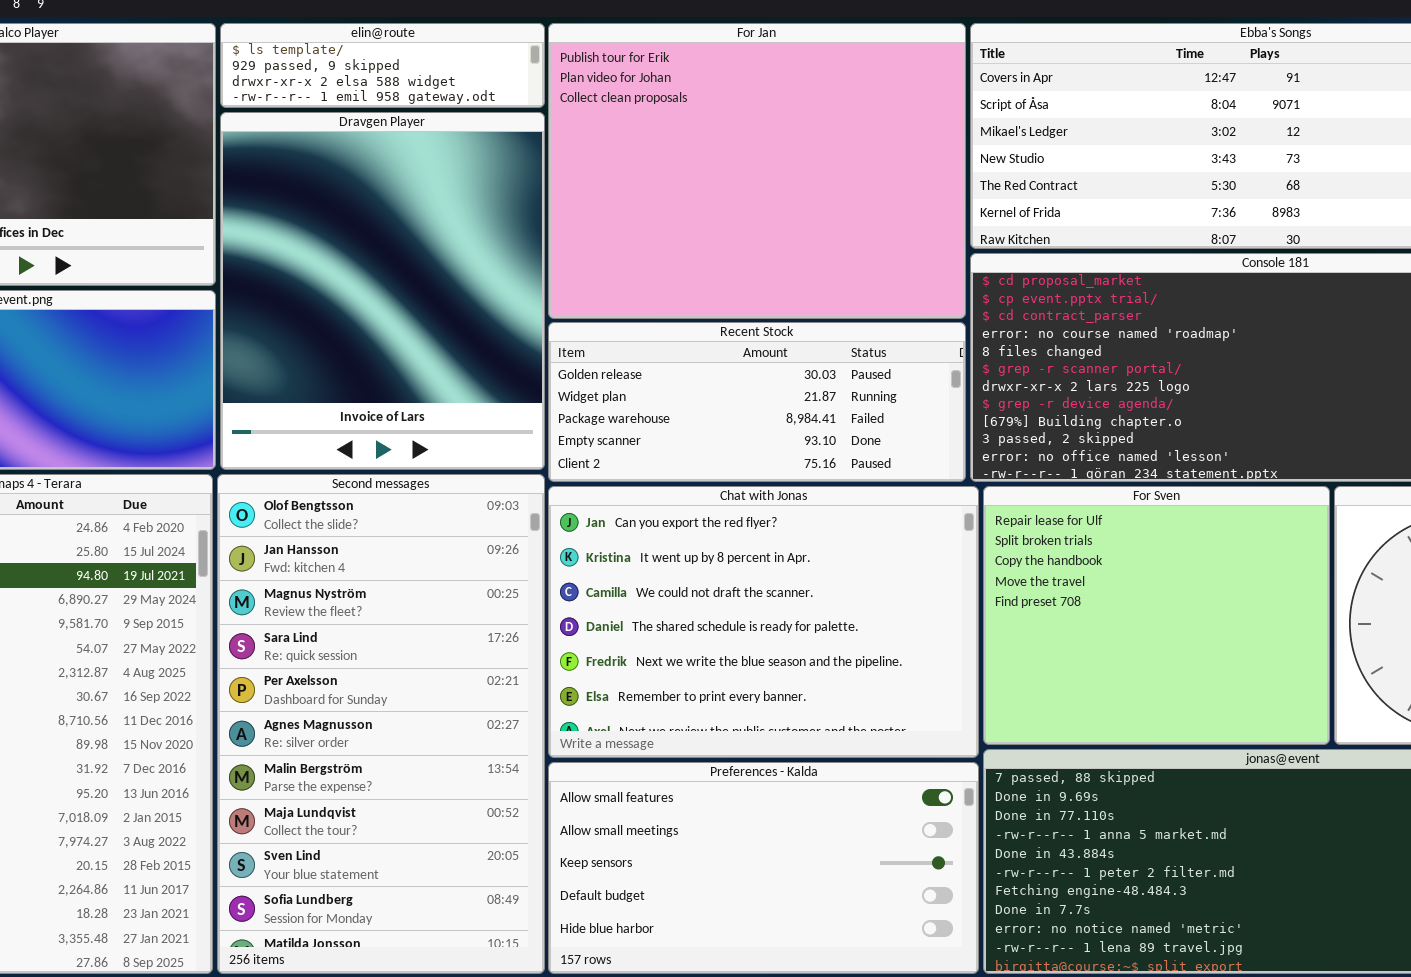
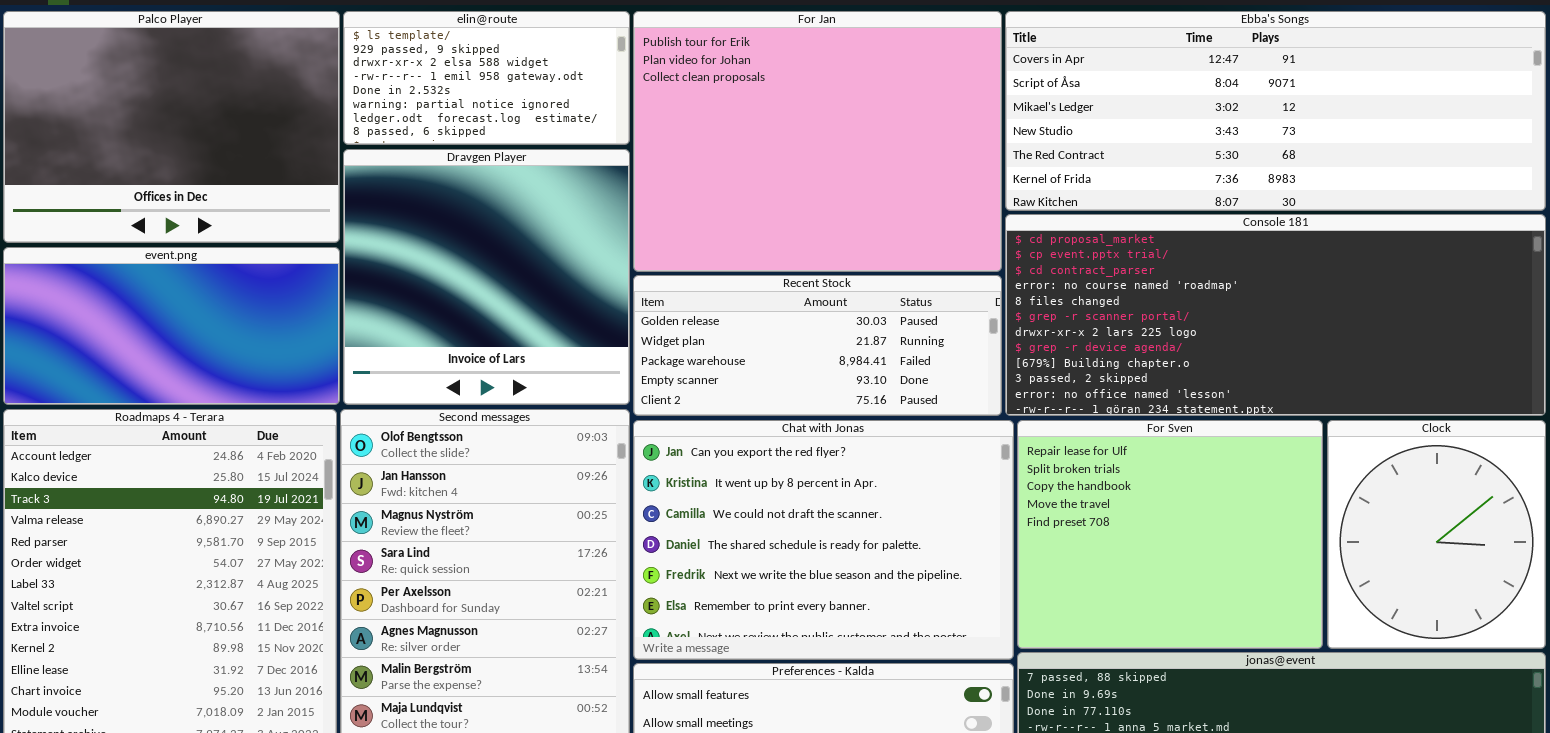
elin@route: [220,23,545,108] -> [343,11,630,145], resized
Dravgen Player: [220,112,545,470] -> [343,149,630,405], resized

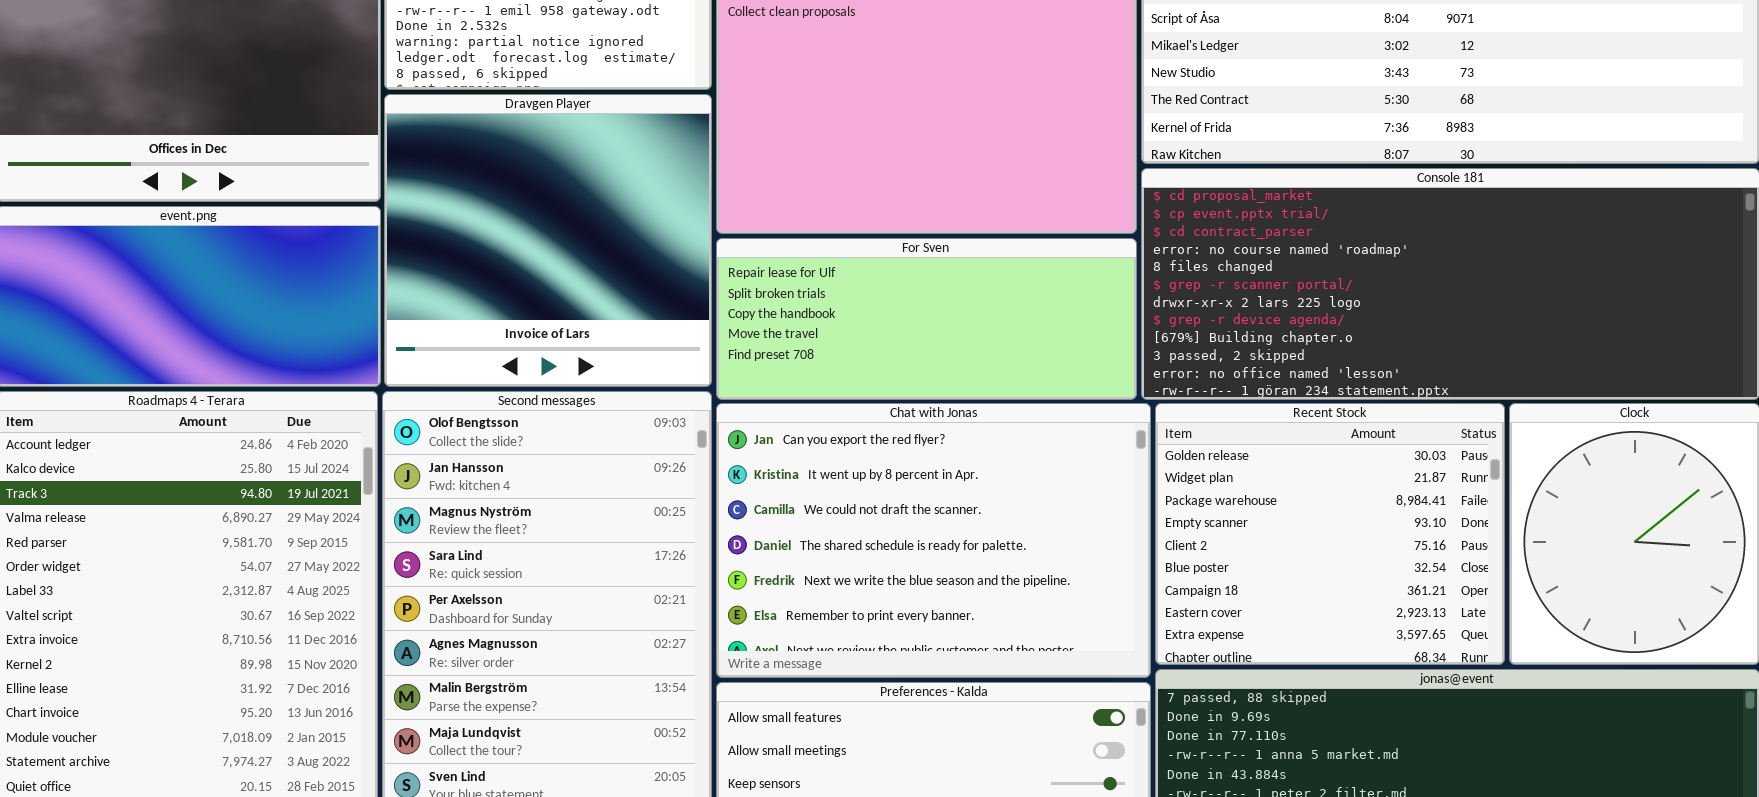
Recent Stock: [633,275,1002,416] -> [1155,403,1505,665], moved, resized
For Sven: [1017,420,1323,649] -> [716,238,1137,400], moved, resized

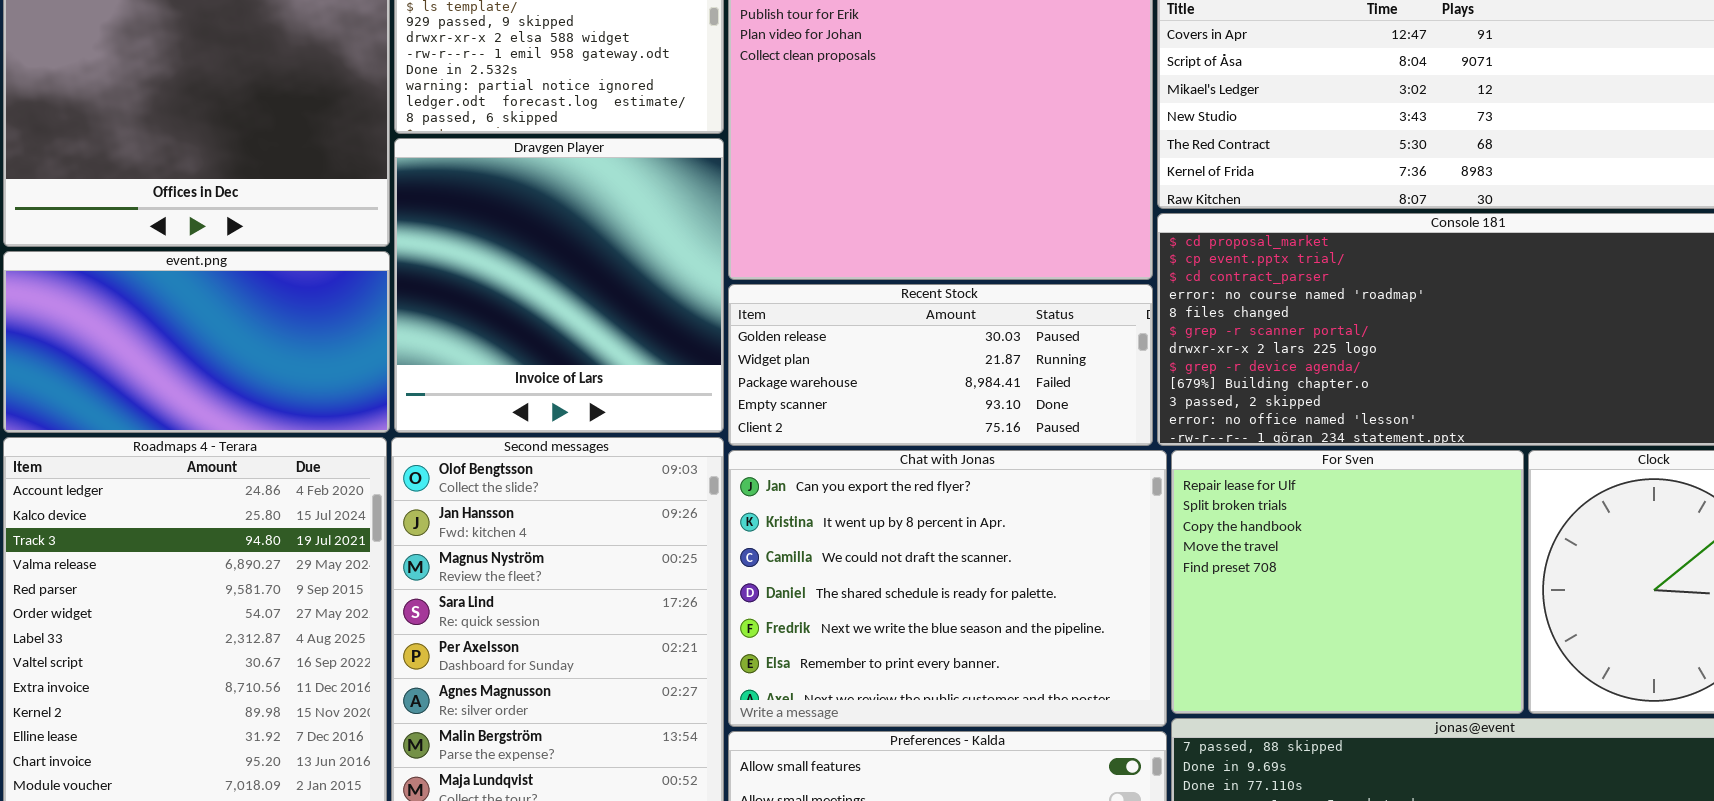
For Sven: [716,238,1137,400] -> [1171,450,1524,714], moved, resized
Recent Stock: [1155,403,1505,665] -> [728,284,1153,446], moved, resized

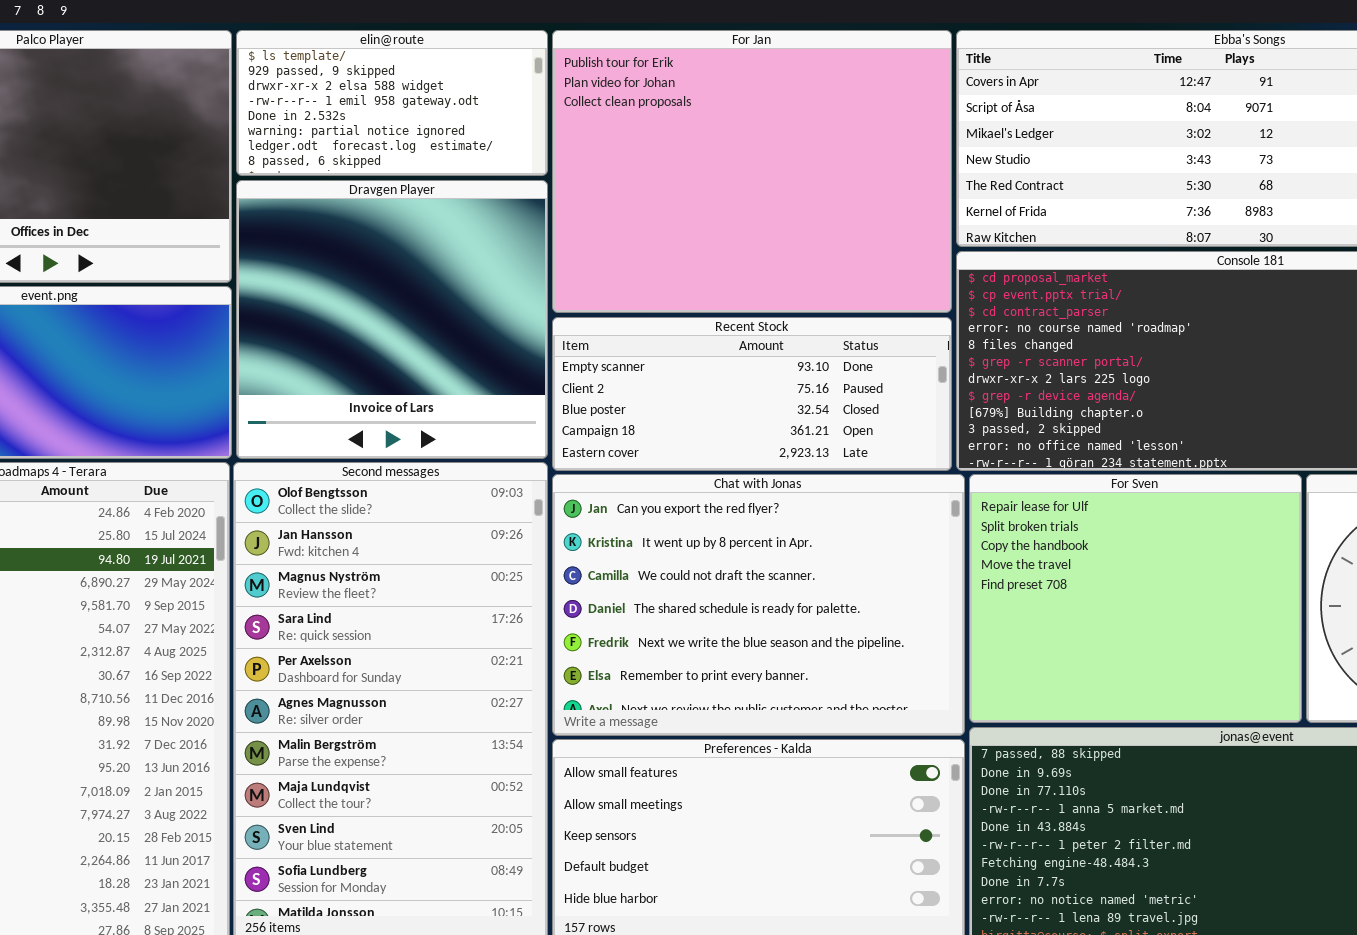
Recent Stock: [728,284,1153,446] -> [552,317,952,471], scrolled down 3 rows

